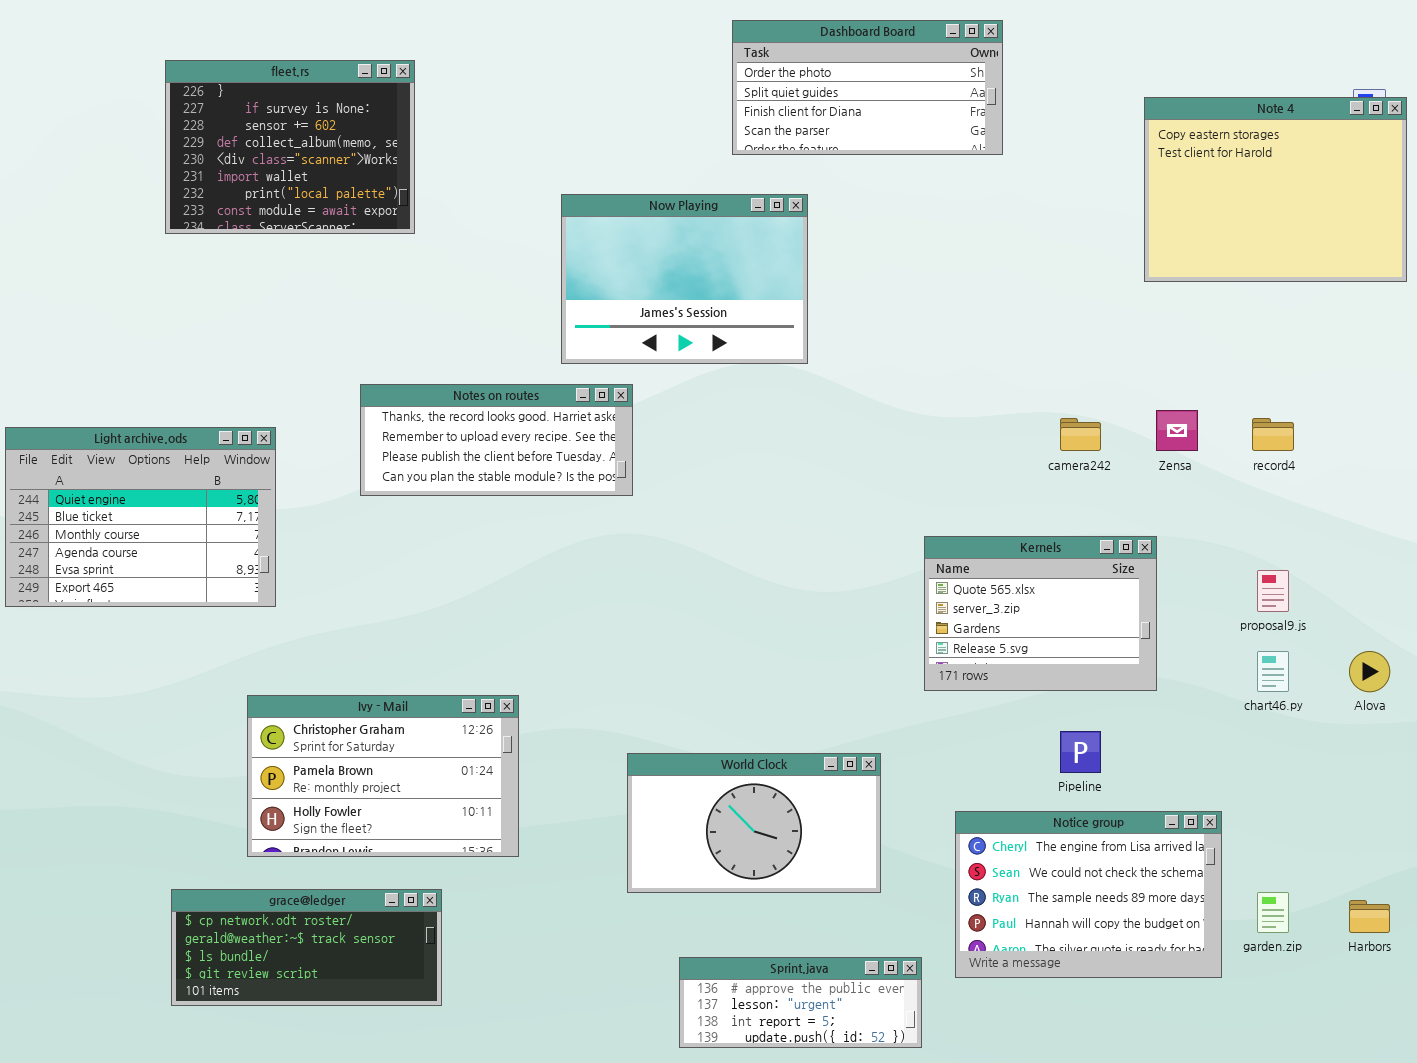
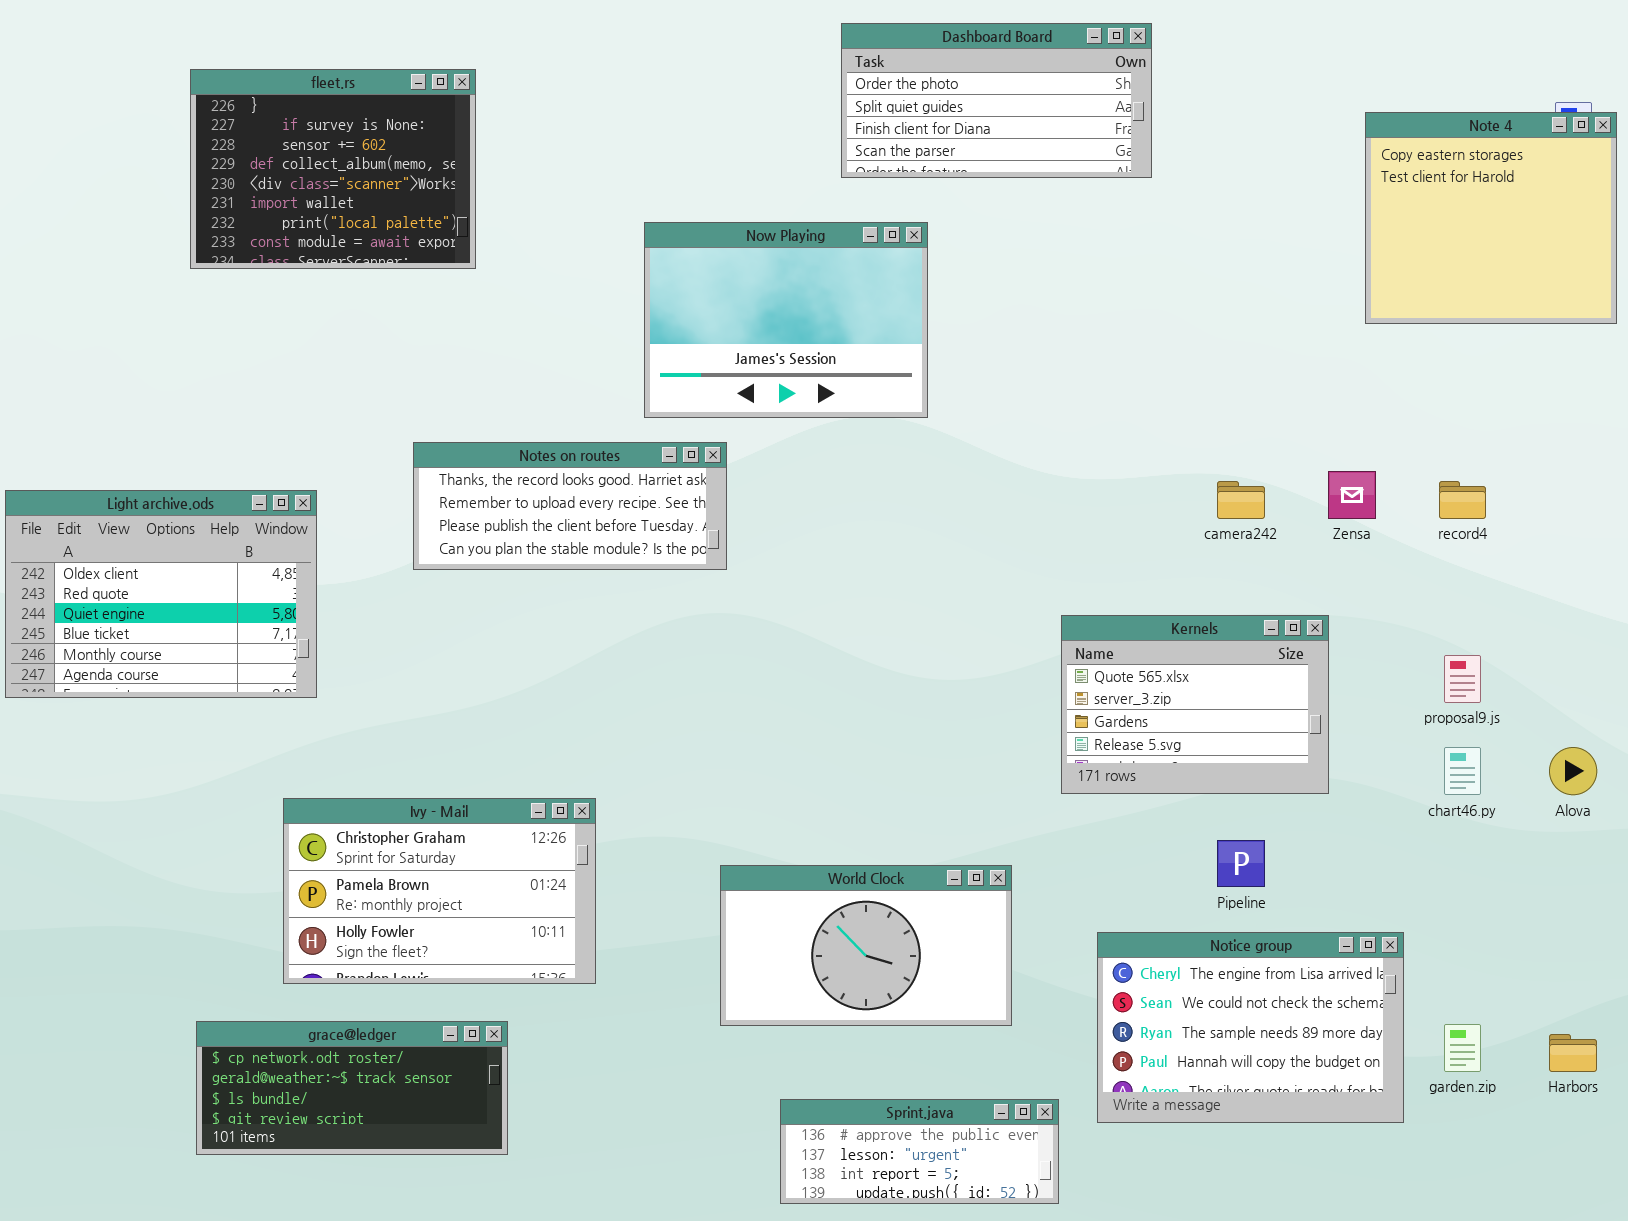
Note 4: [1144,97,1407,282] -> [1365,112,1617,324], resized
Light archive.ods: [5,427,276,607] -> [5,490,317,698], scrolled up 2 rows

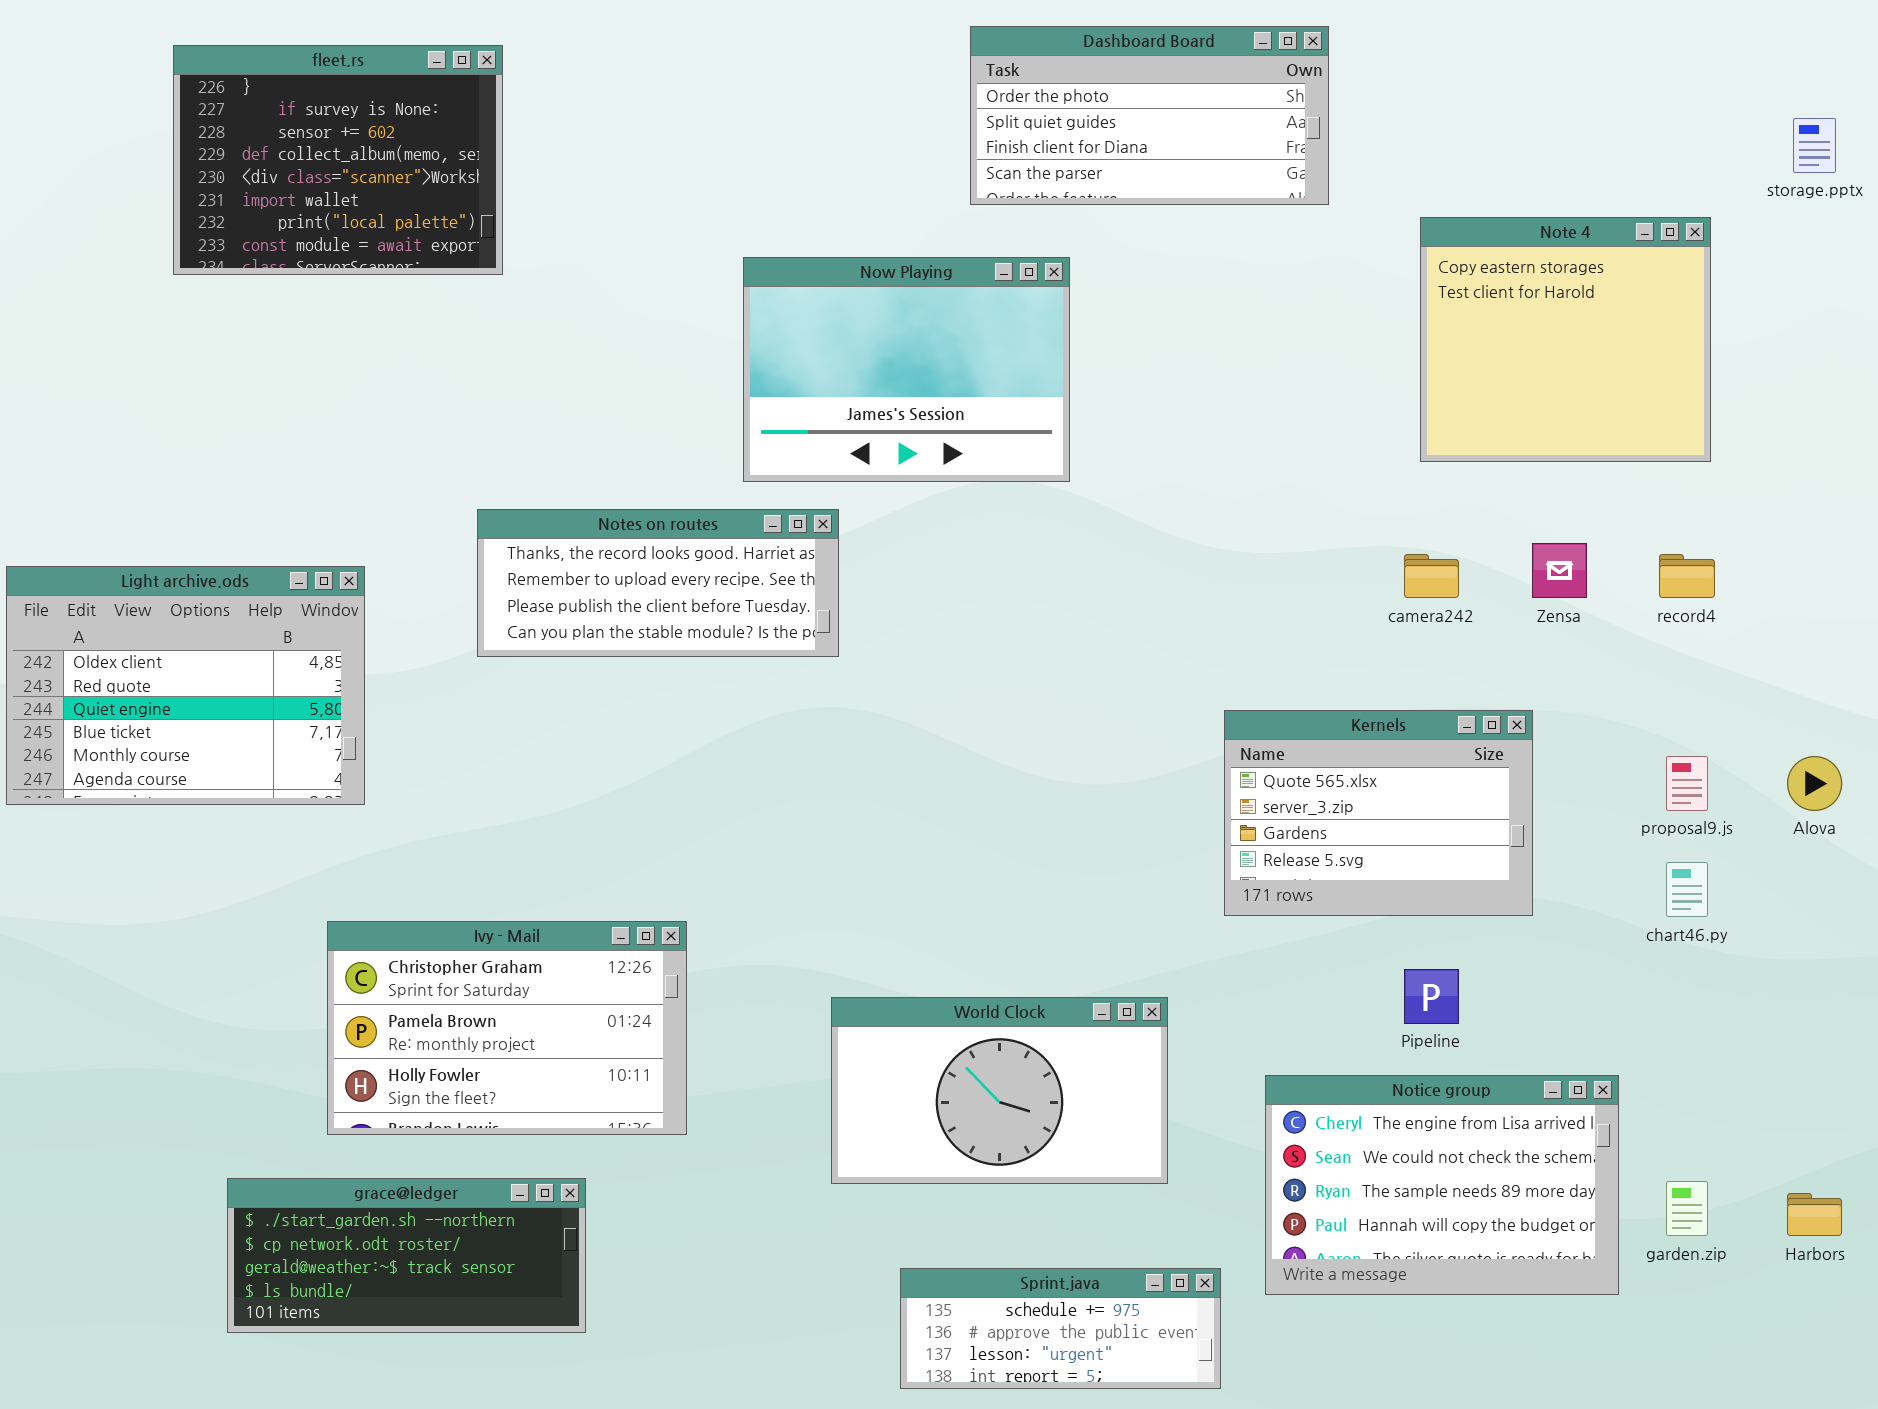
fleet.rs: [190,69,476,269] -> [173,45,503,275], moved
Note 4: [1365,112,1617,324] -> [1420,217,1711,462], moved
Alova: [1549,747,1597,795] -> [1787,756,1842,811], moved
grace@ledger: [196,1021,508,1155] -> [227,1178,586,1333], scrolled up 1 row
Sprint.java: [780,1099,1059,1204] -> [900,1268,1221,1389], scrolled up 1 row

